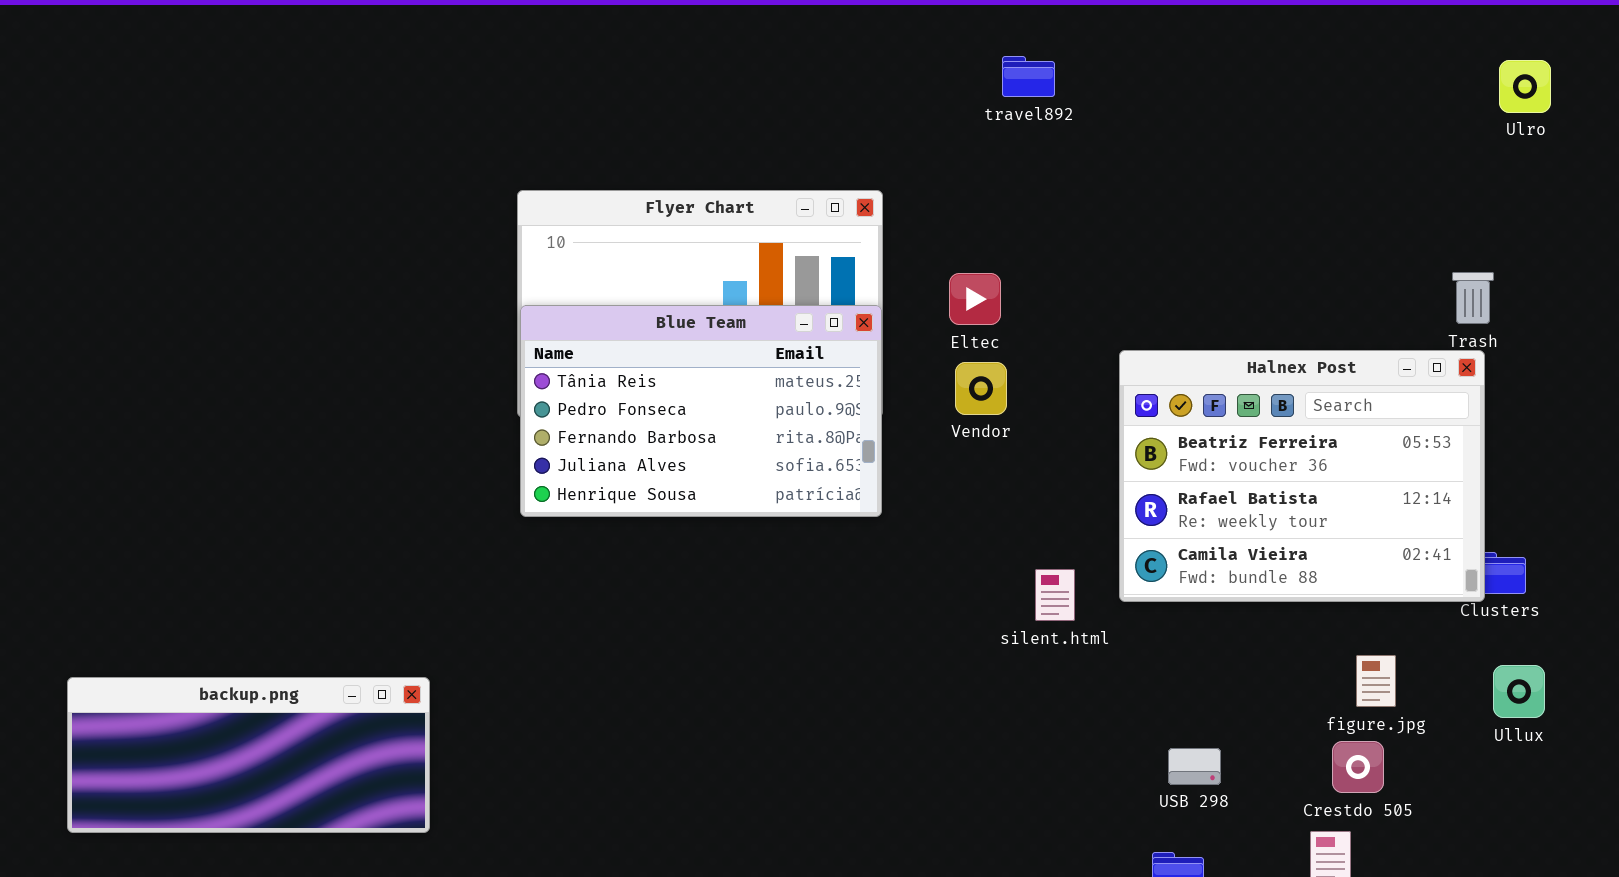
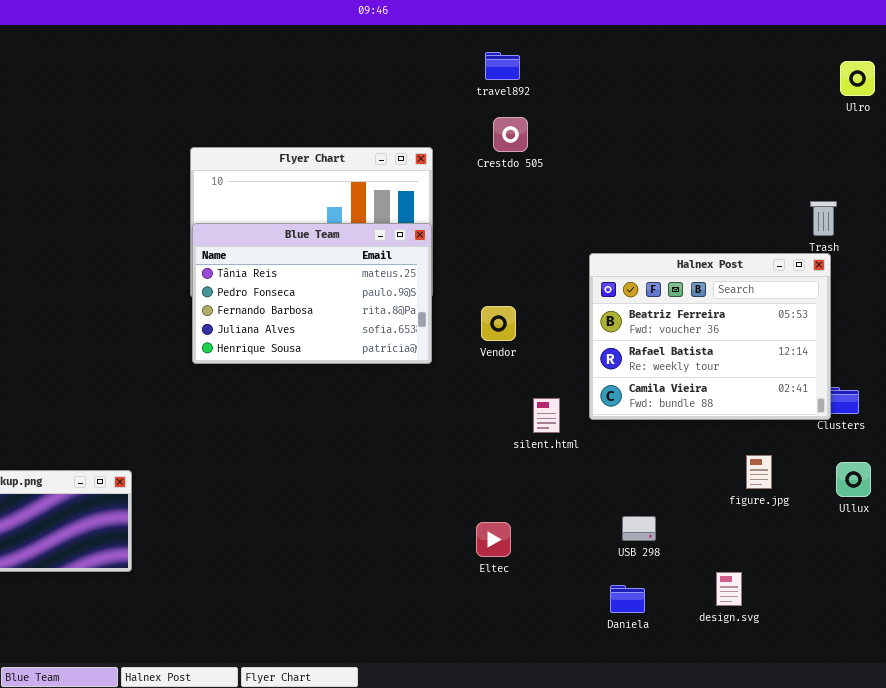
travel892: [1002,56,1055,97] -> [485,52,520,80], moved
Eltec: [949,273,1001,325] -> [476,522,511,557], moved
Vendor: [955,362,1007,415] -> [481,306,516,341], moved
Crestdo 505: [1332,741,1384,793] -> [493,117,528,152], moved

